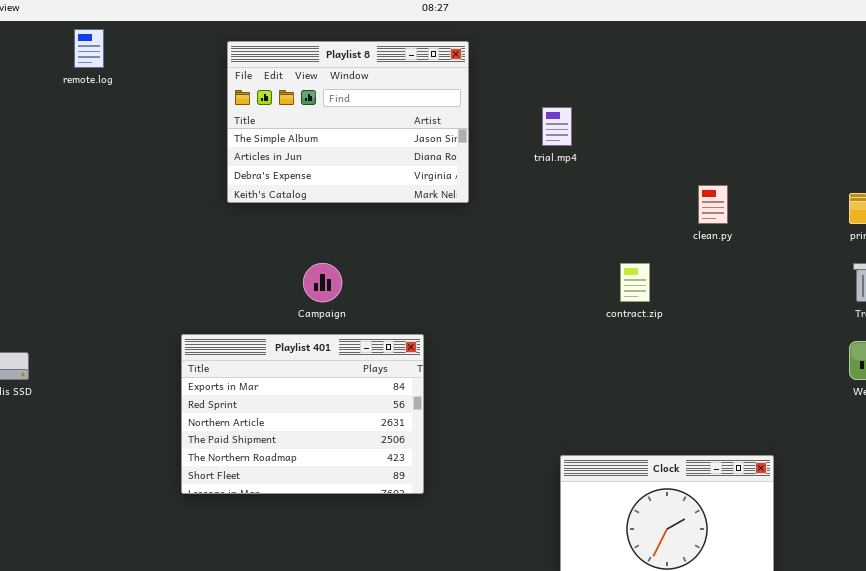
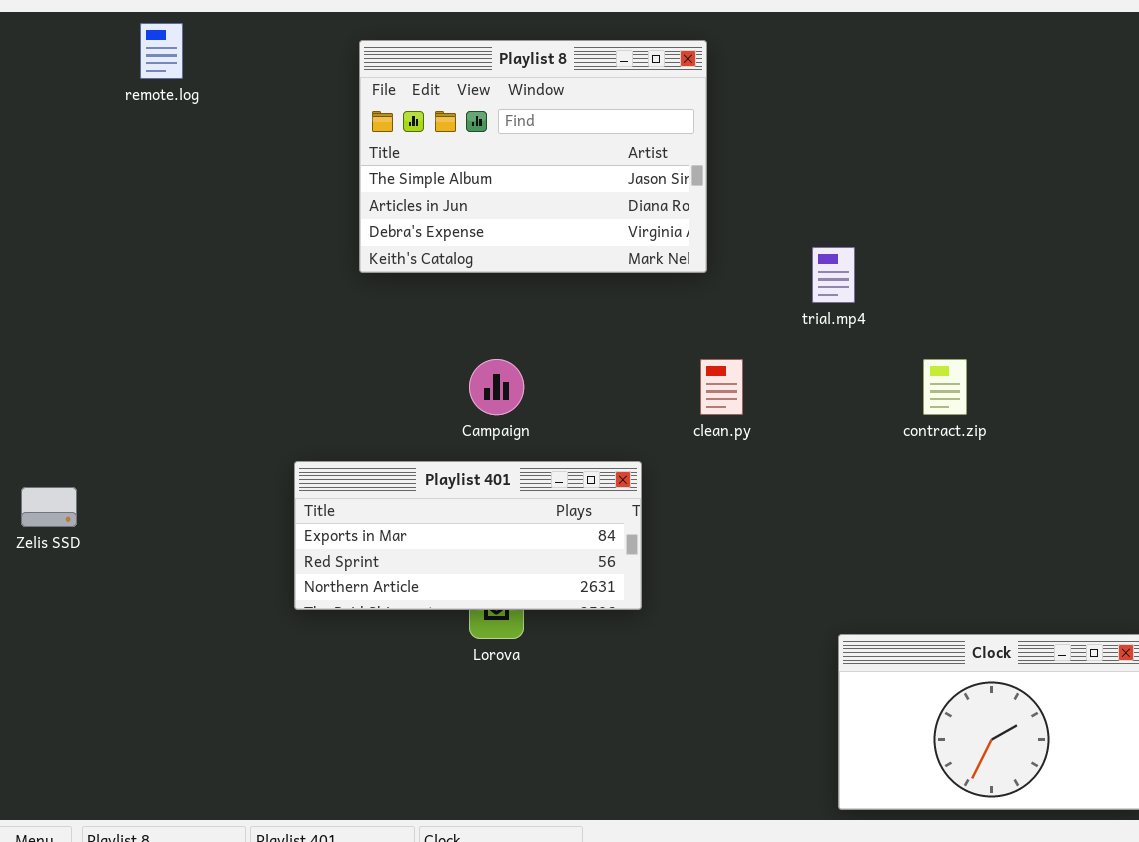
trial.mp4: [542,107,572,146] -> [812,247,855,303], moved
clean.py: [698,185,728,224] -> [700,359,743,415], moved
Playlist 401: [181,334,424,494] -> [294,461,642,610], resized

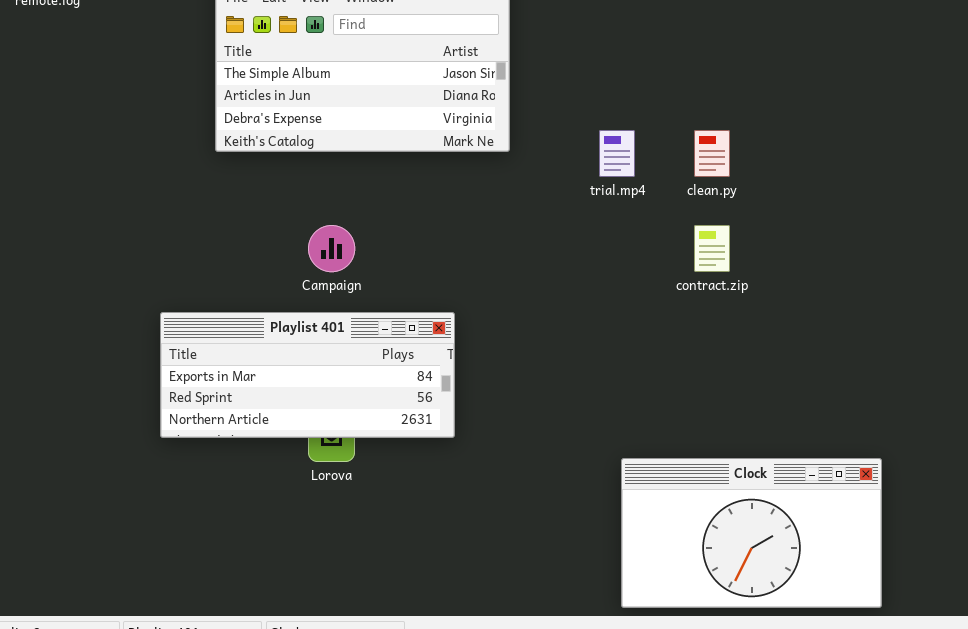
clean.py: [700,359,743,415] -> [694,130,730,177], moved

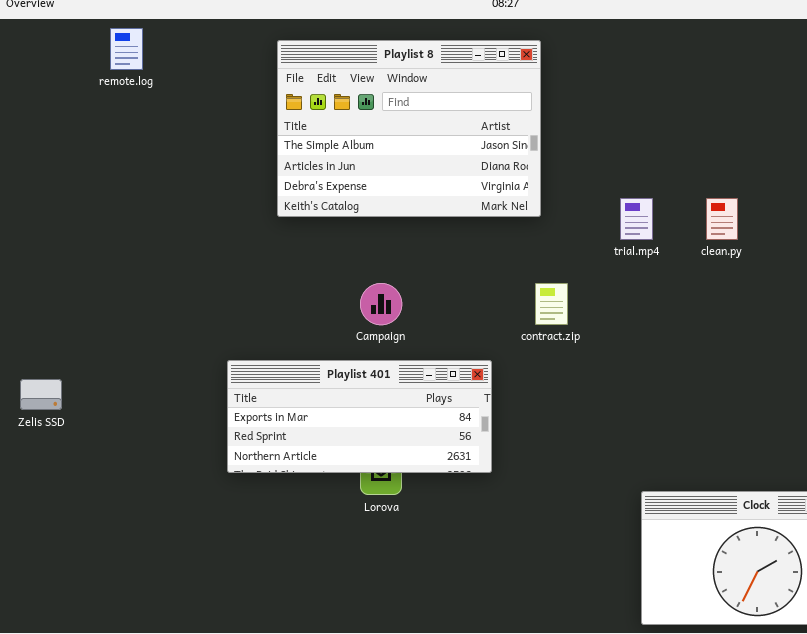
contract.zip: [694,225,730,272] -> [535,283,568,325], moved

